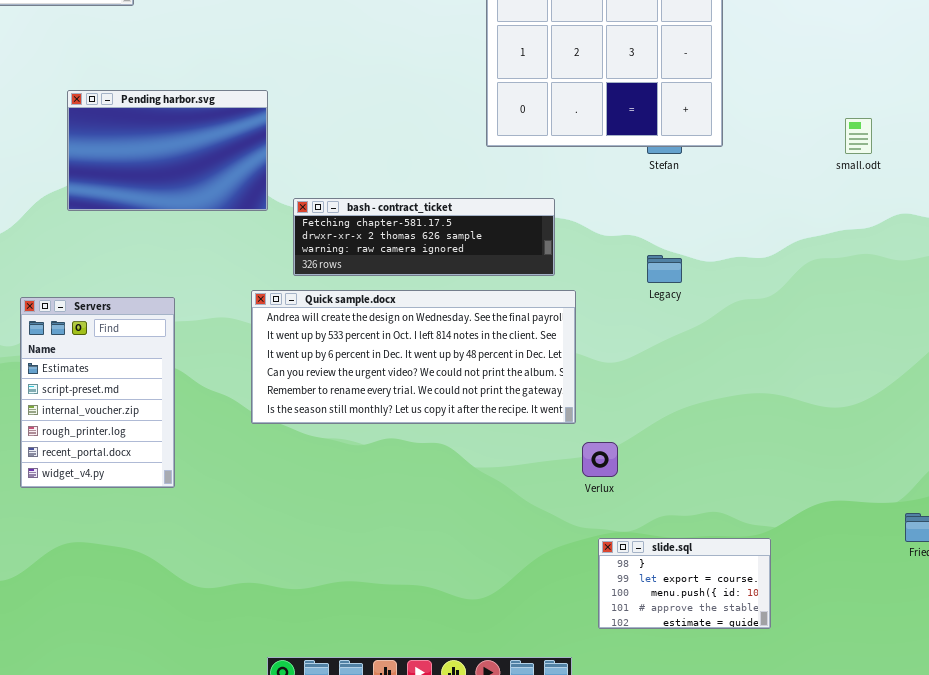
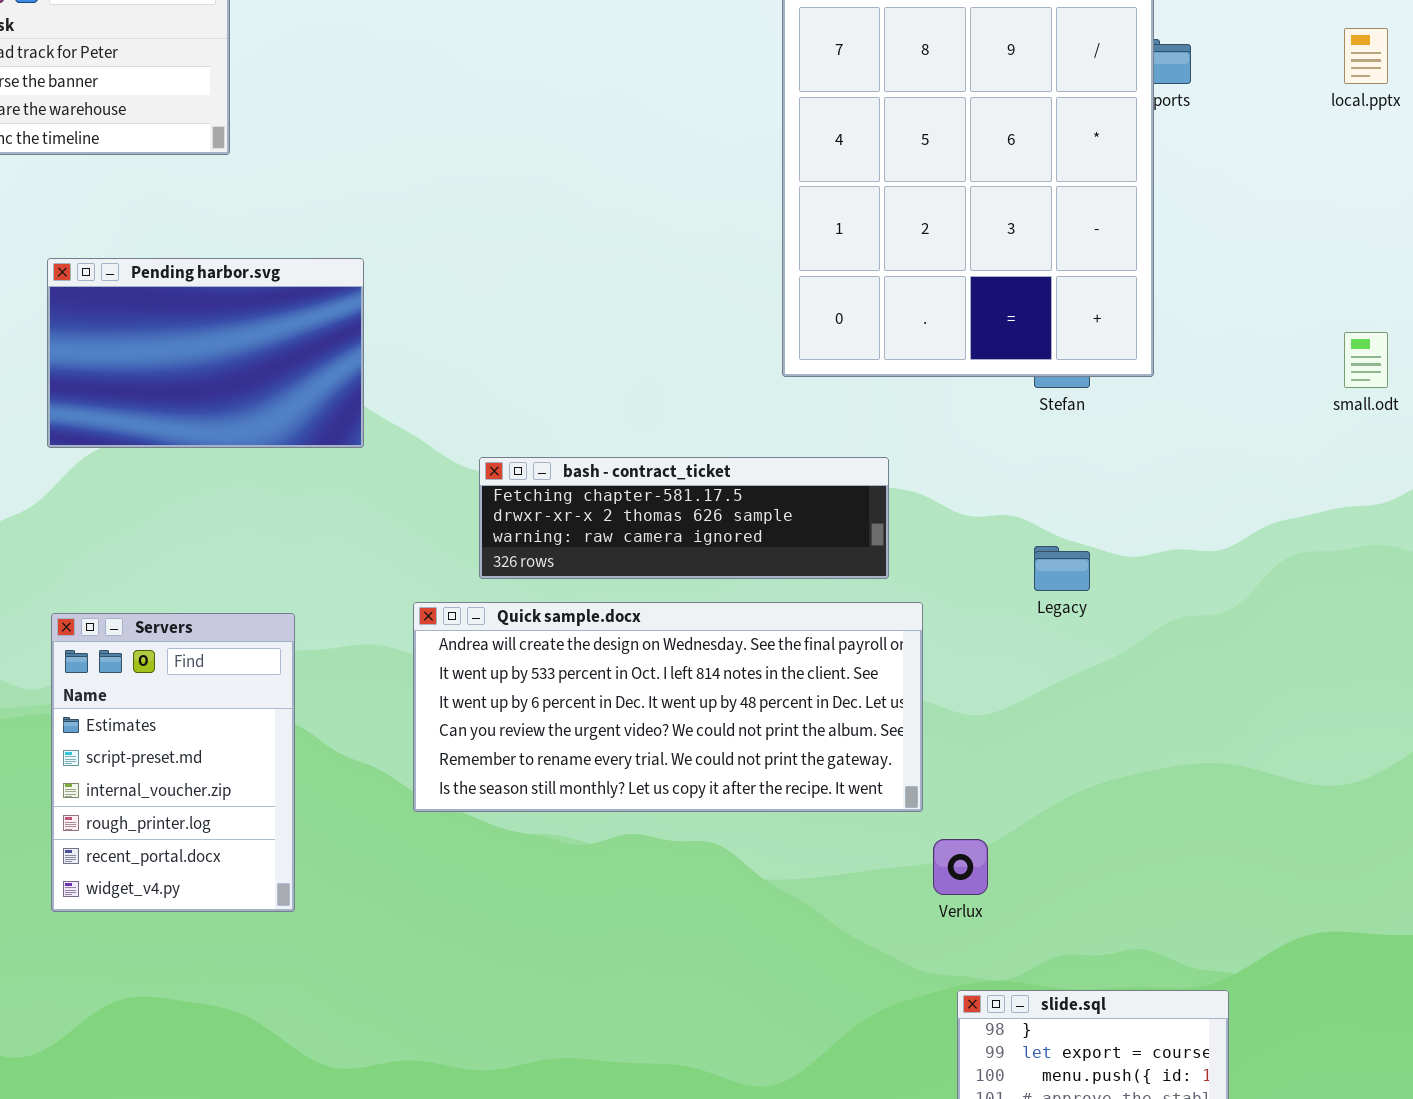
Pending harbor.svg: [67,90,268,211] -> [47,258,364,448], moved

